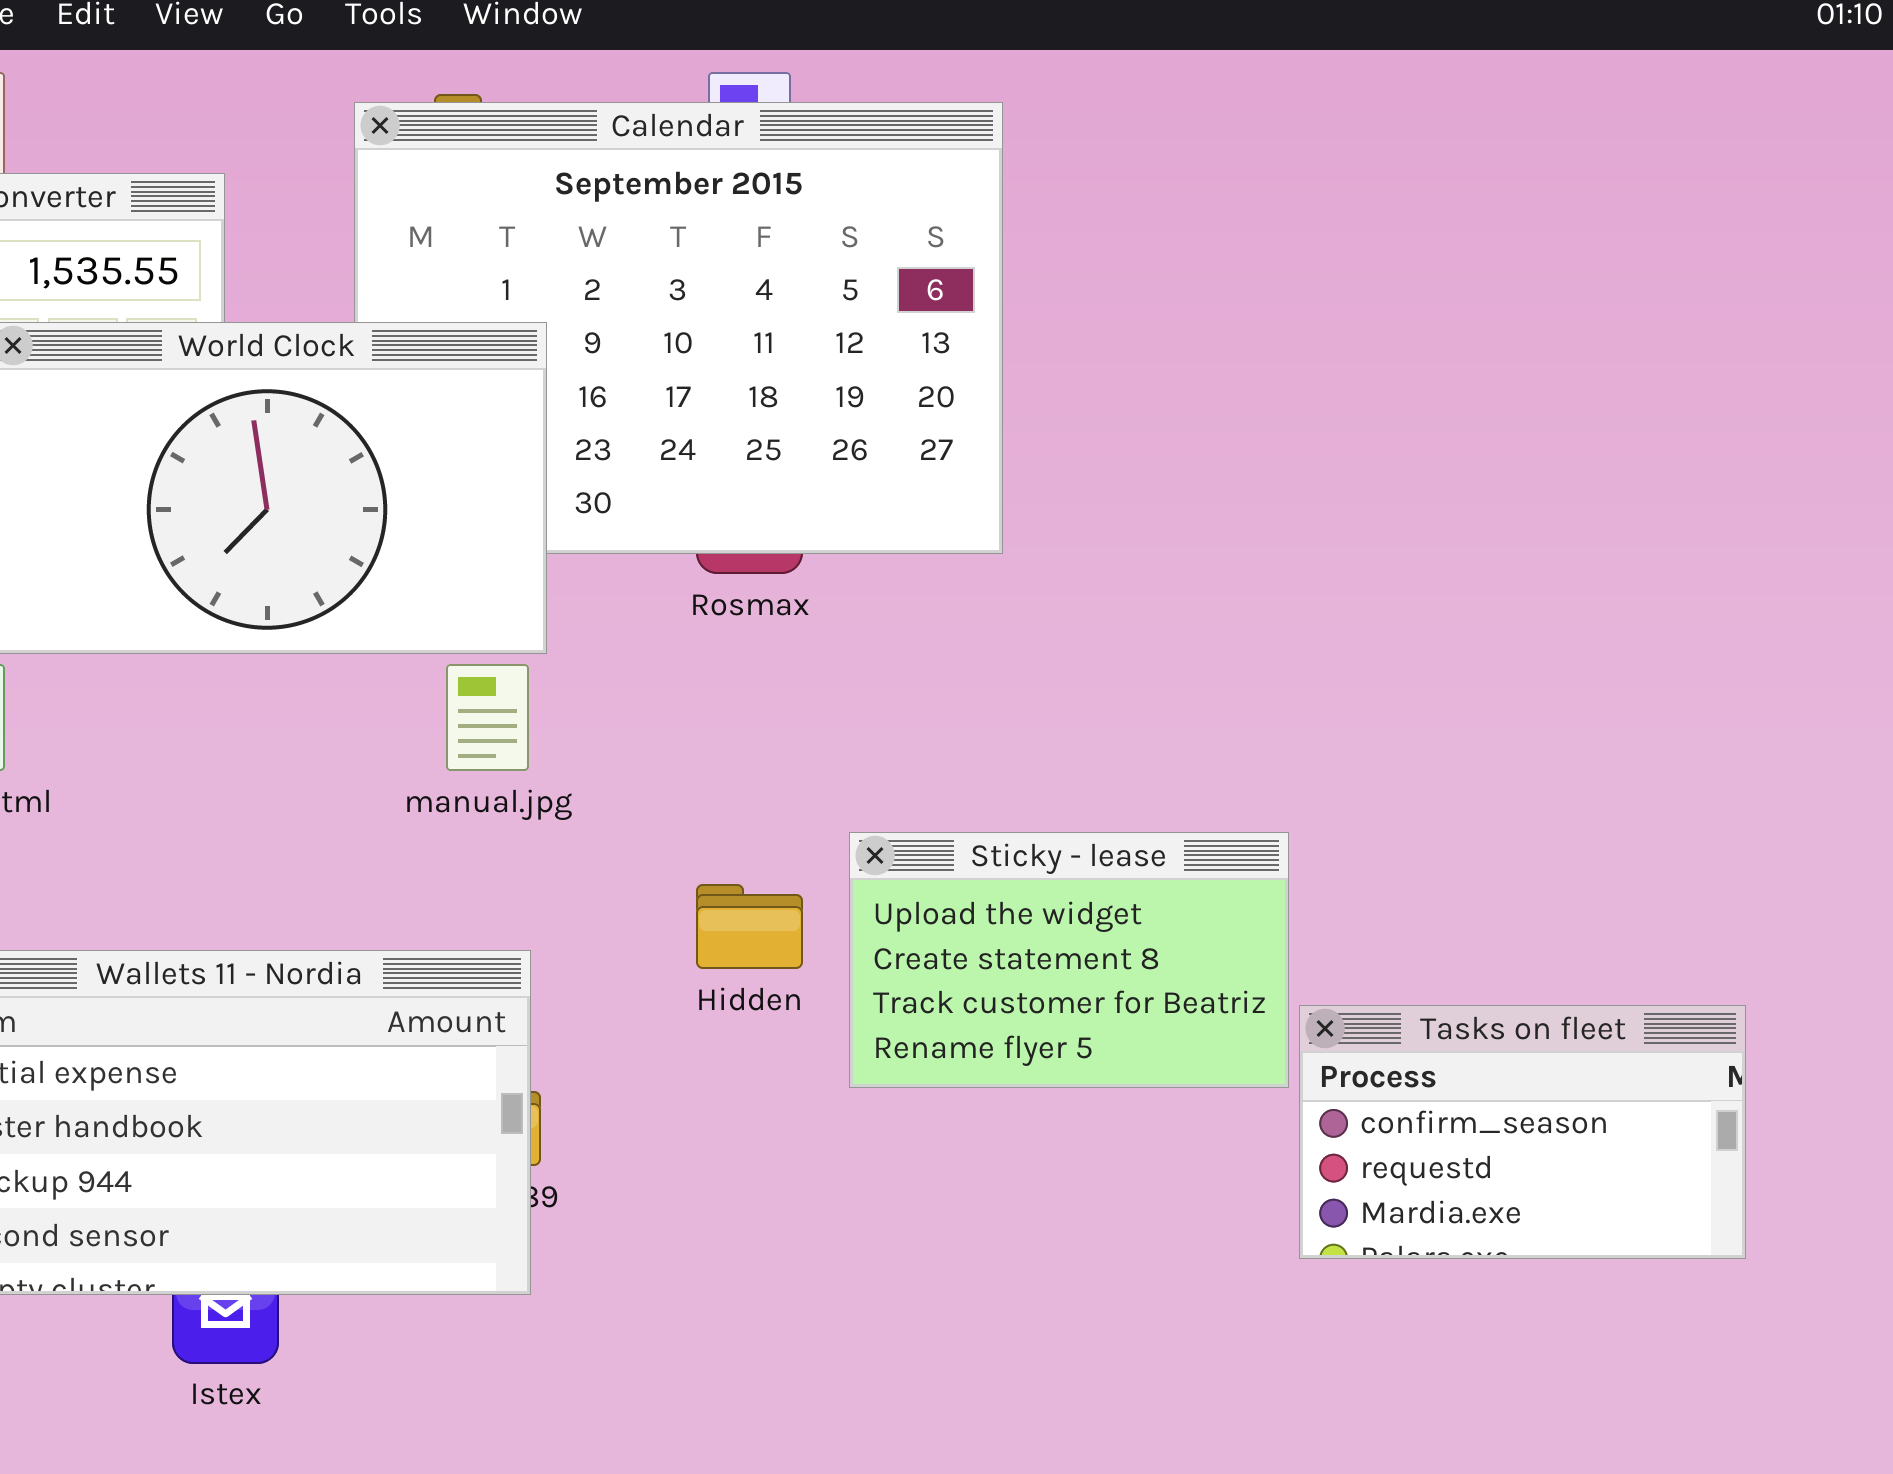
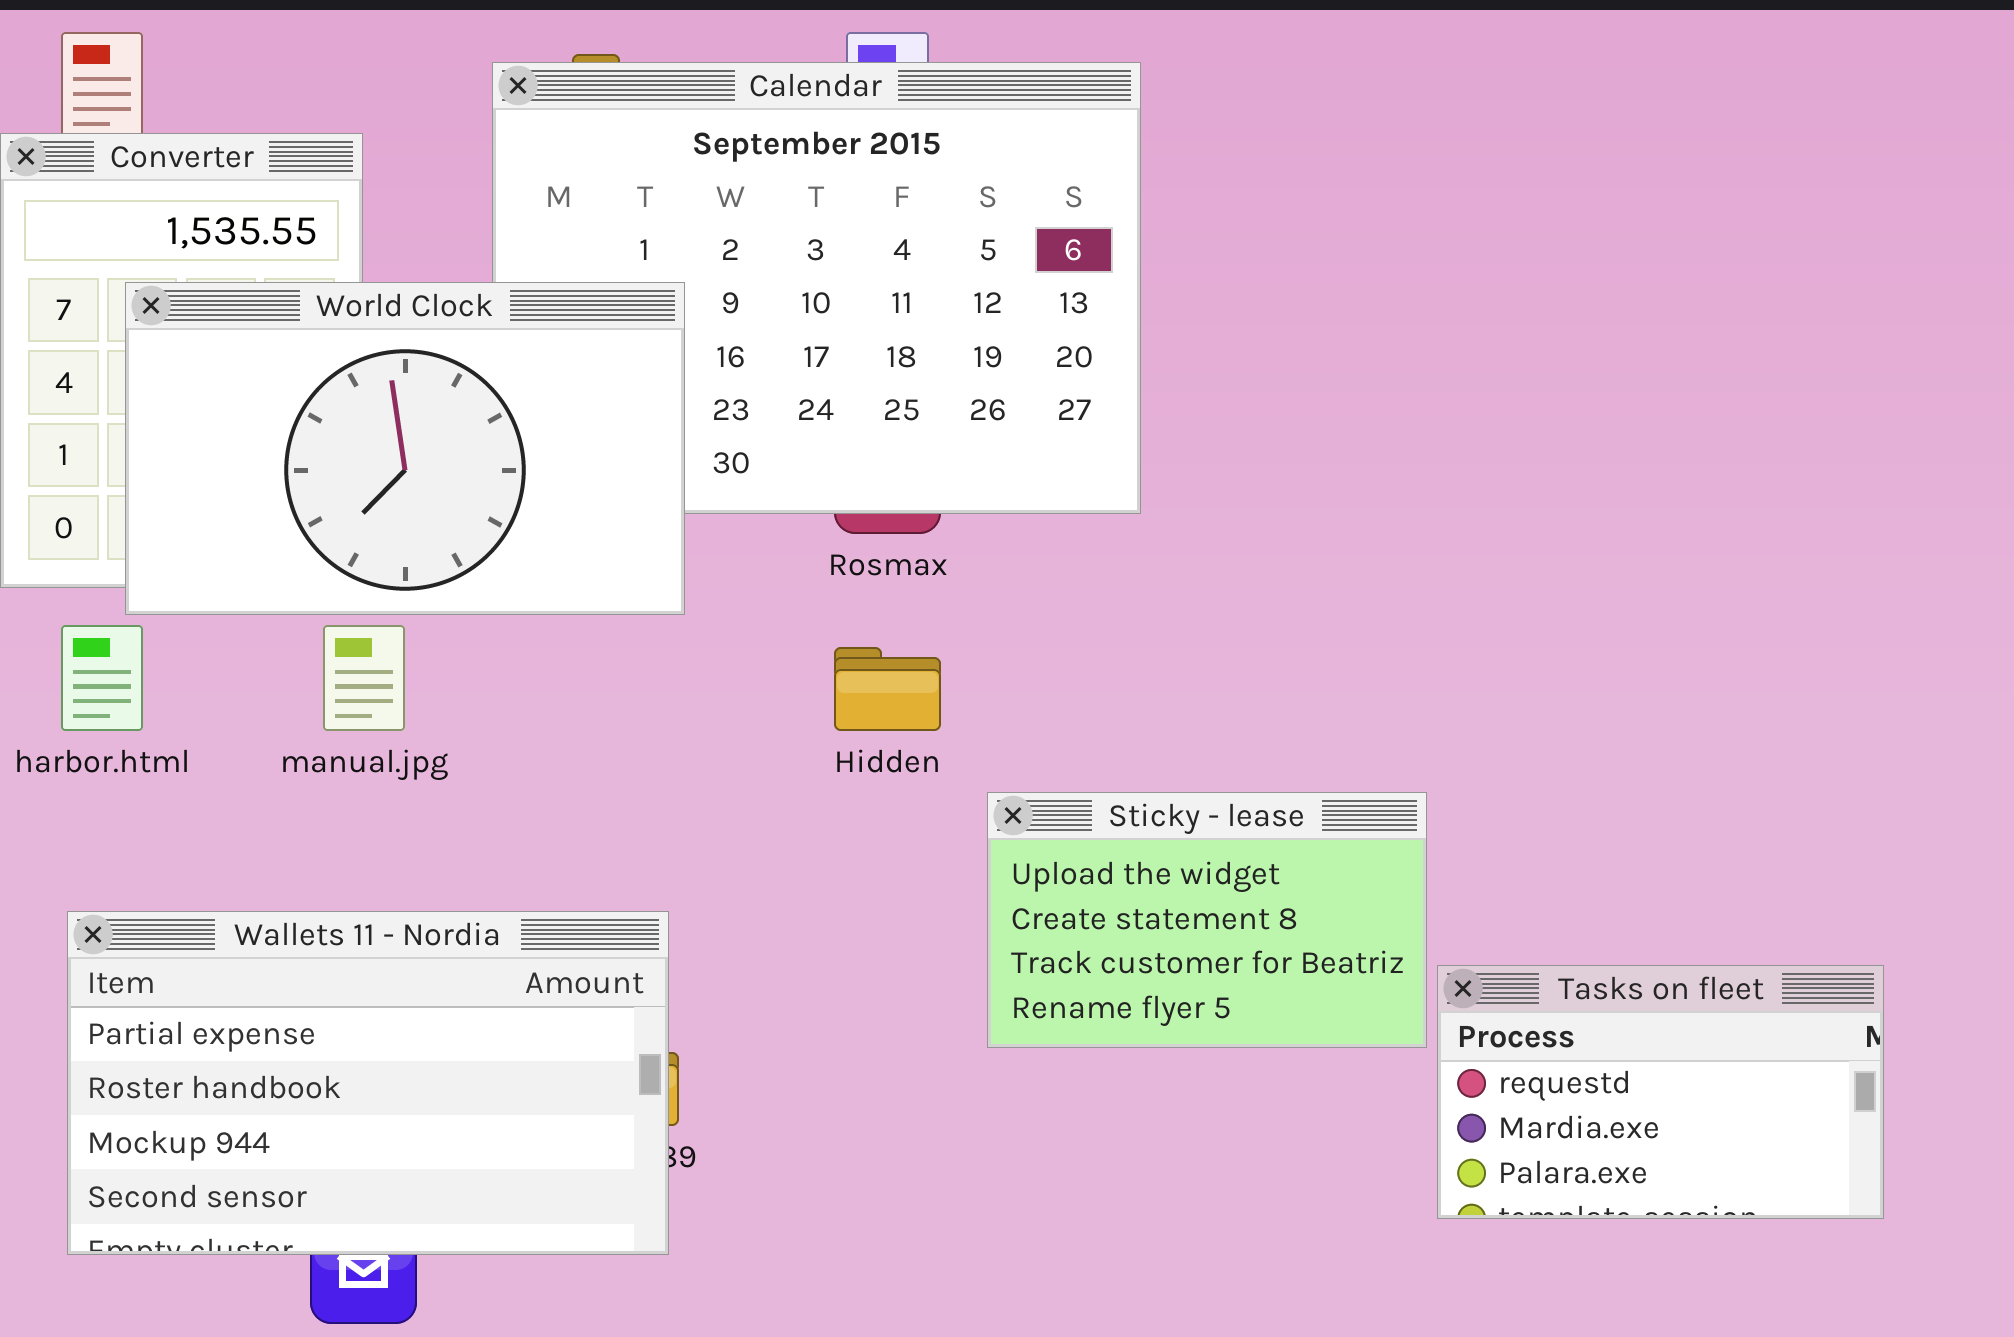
manual.jpg: [446,664,529,771] -> [323,625,405,731], moved
Hidden: [696,884,803,969] -> [834,647,941,731], moved
Tasks on fleet: [1299,1005,1746,1259] -> [1437,965,1884,1219], scrolled down 1 row

